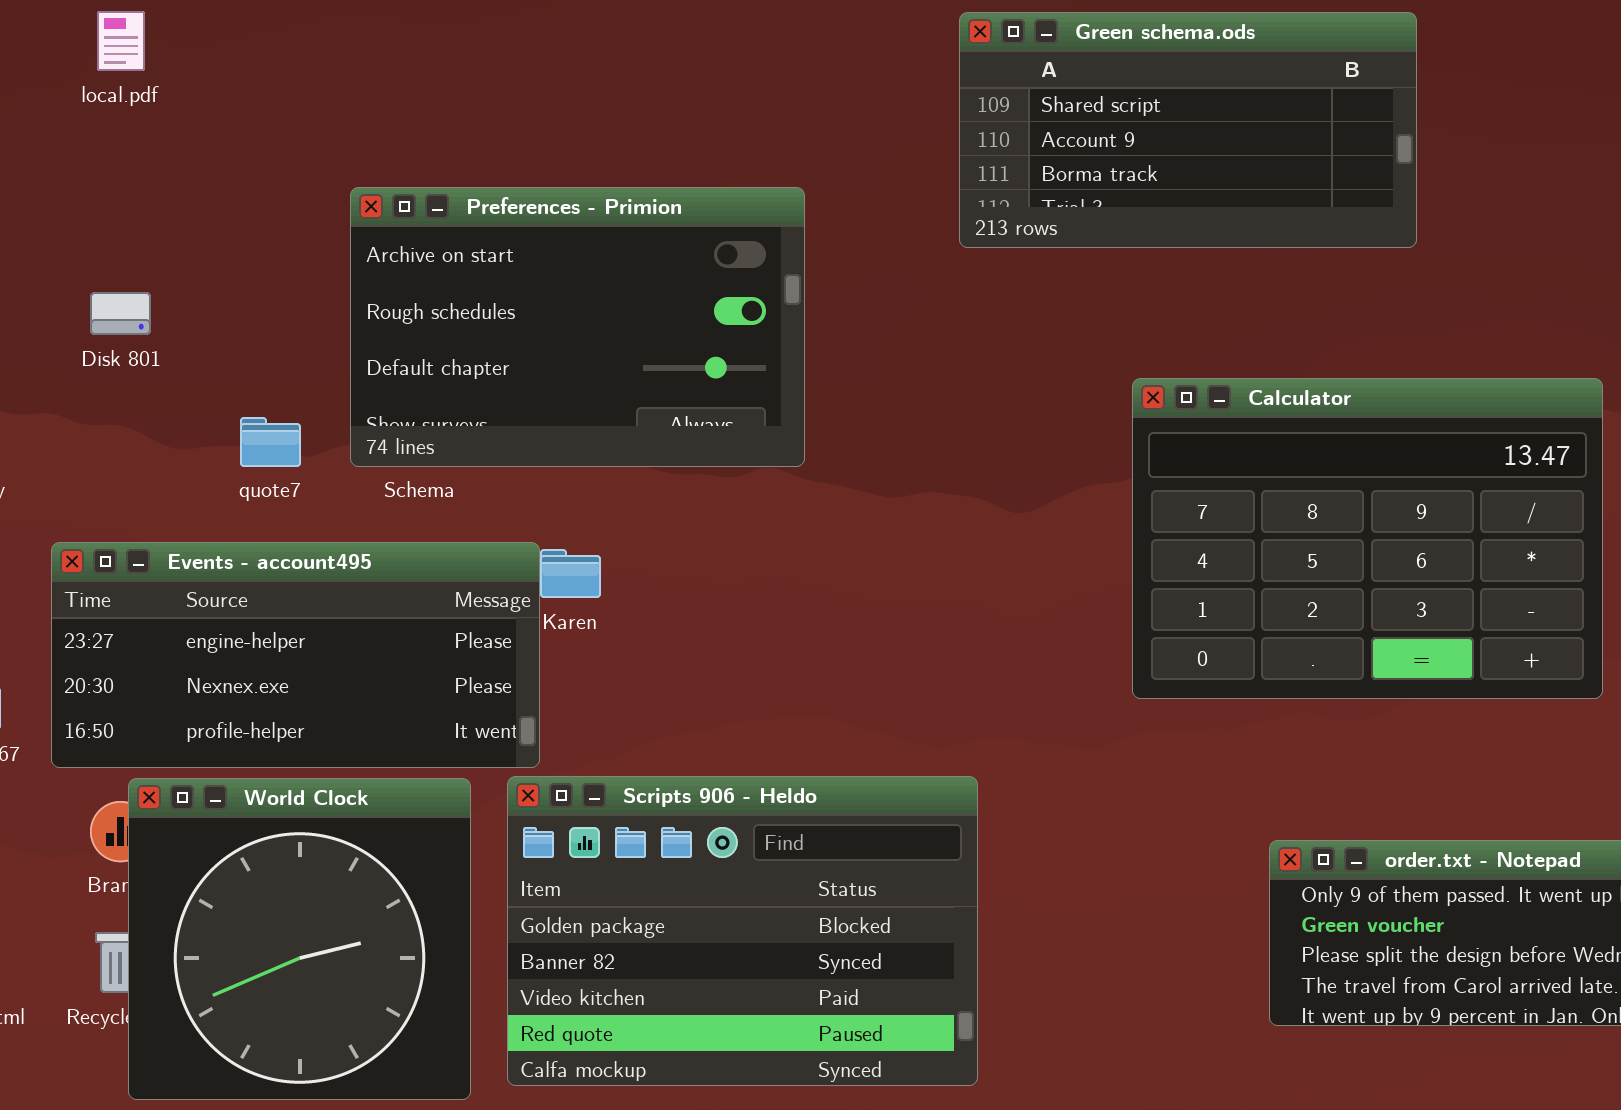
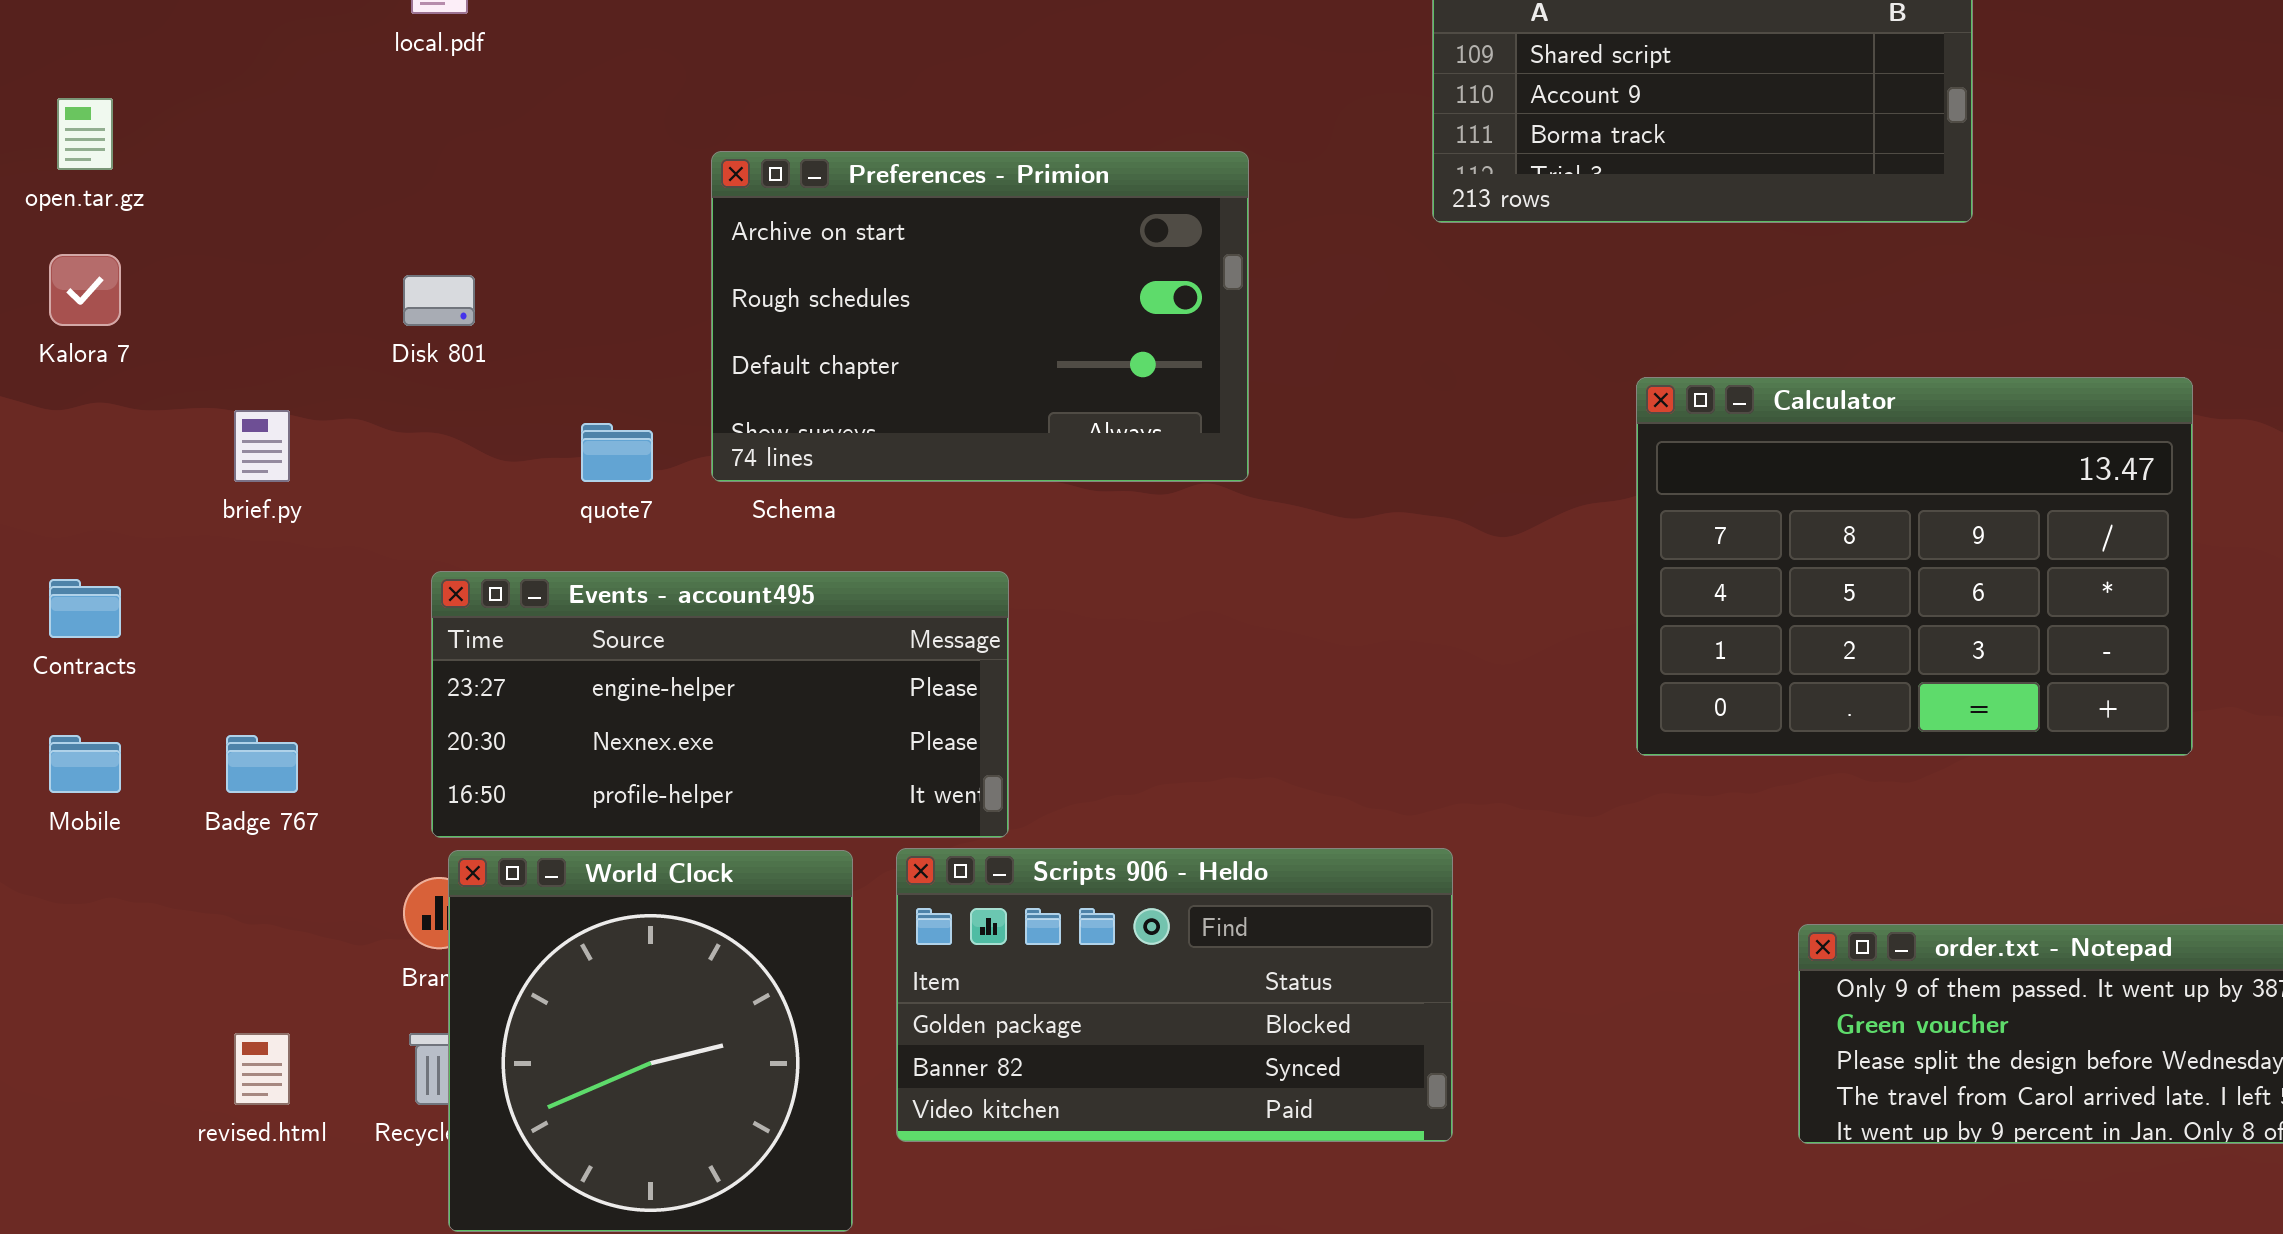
Events - account495: [51,542,540,768] -> [431,571,1009,838], moved
Scripts 906 - Heldo: [507,776,978,1086] -> [896,848,1453,1142], resized

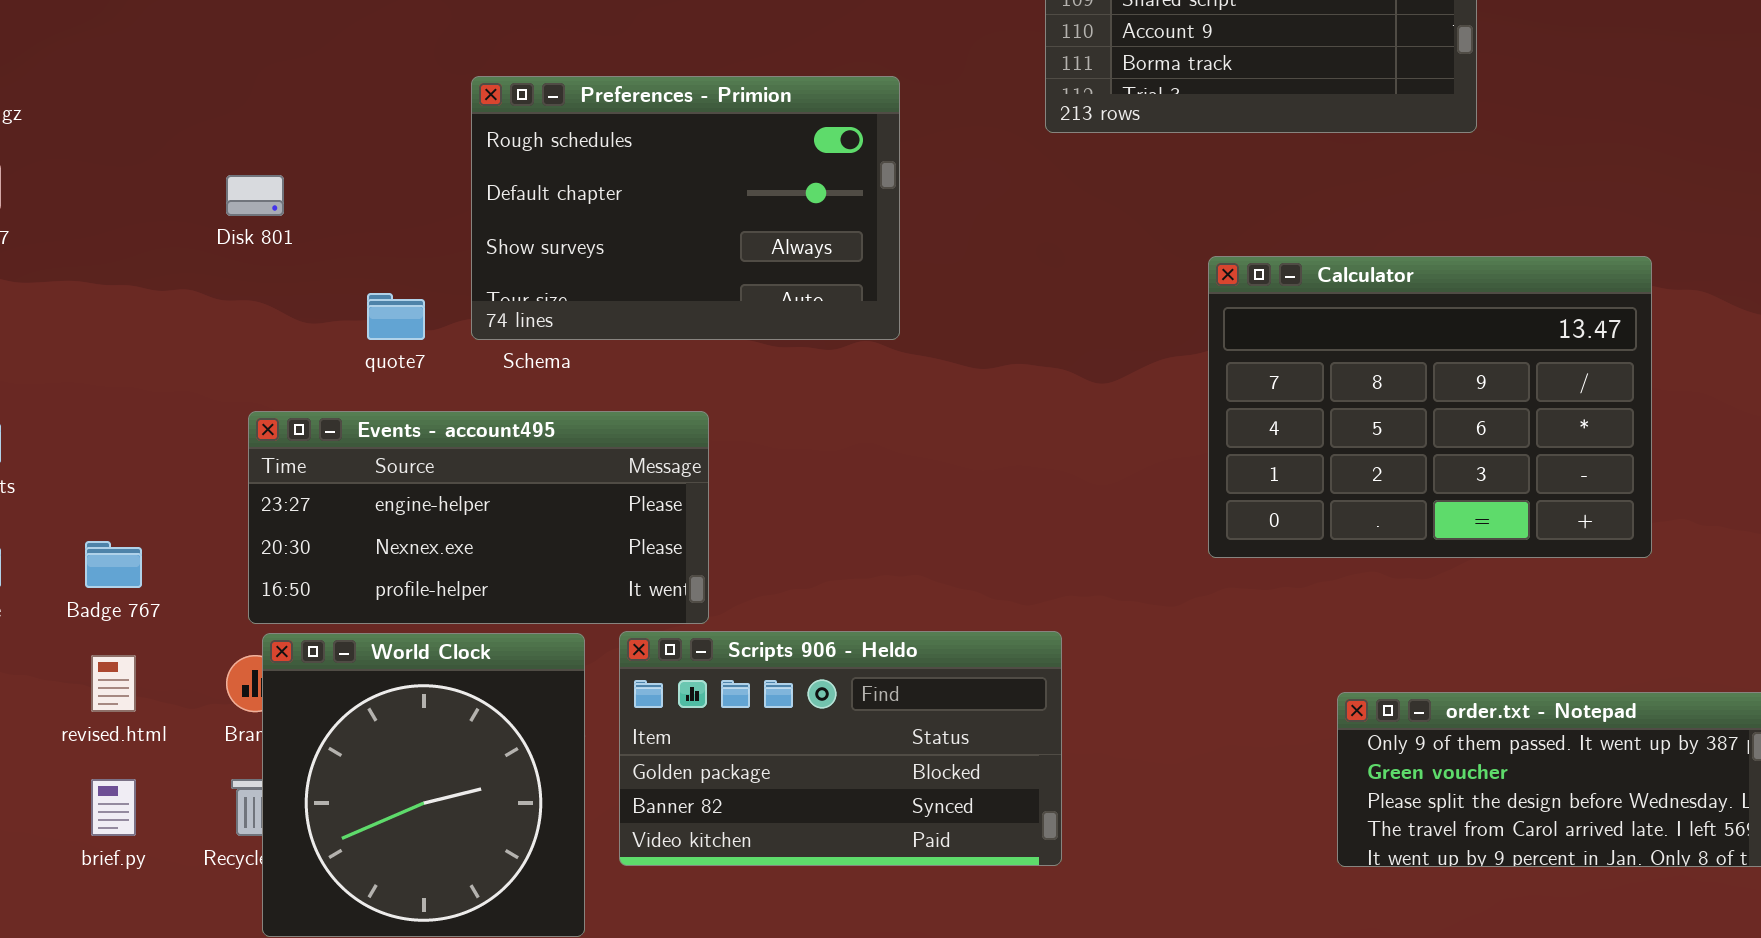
Preferences - Primion: [711,151,1249,482] -> [471,76,900,340], scrolled down 1 row
brief.py: [234,410,290,482] -> [91,779,136,836], moved
revised.html: [234,1033,290,1105] -> [91,655,136,712], moved

